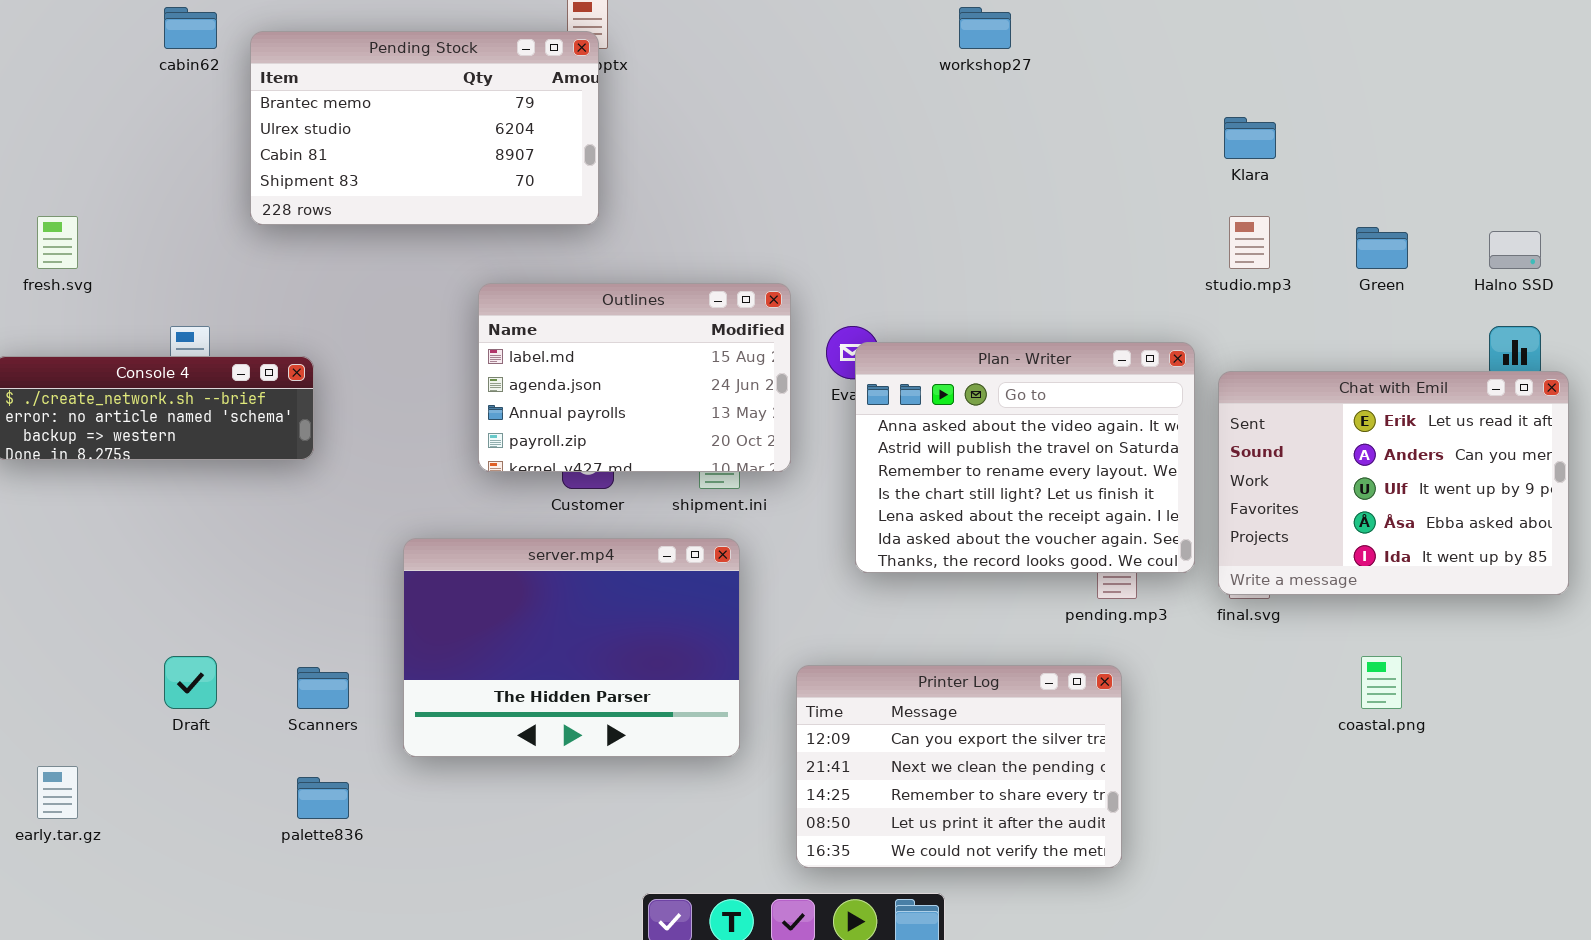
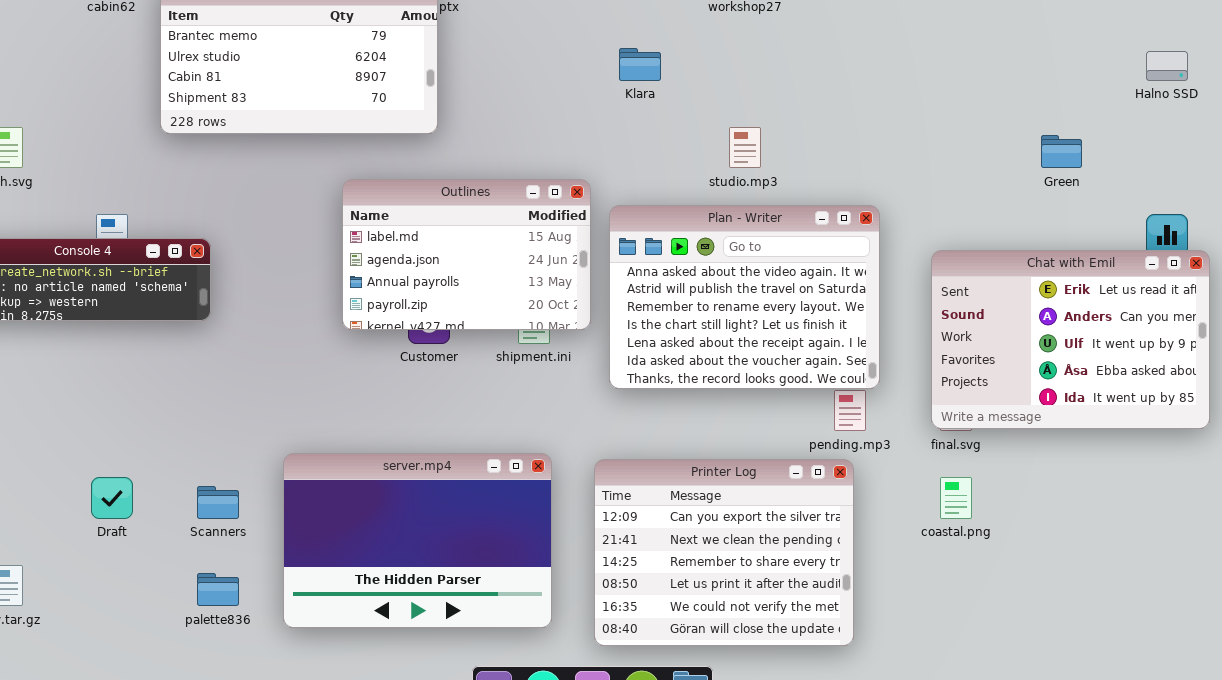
Klara: [1224,117,1276,159] -> [619,48,661,81], moved
studio.mp3: [1229,216,1270,269] -> [729,127,761,168], moved
Halno SSD: [1489,231,1541,269] -> [1146,51,1188,81], moved
Plan - Writer: [855,342,1195,573] -> [609,205,880,389], moved
server.mp4: [403,538,740,757] -> [283,453,552,628], moved
coastal.png: [1361,656,1402,709] -> [940,477,972,519], moved
Printer Log: [796,665,1122,868] -> [594,459,854,646], resized

